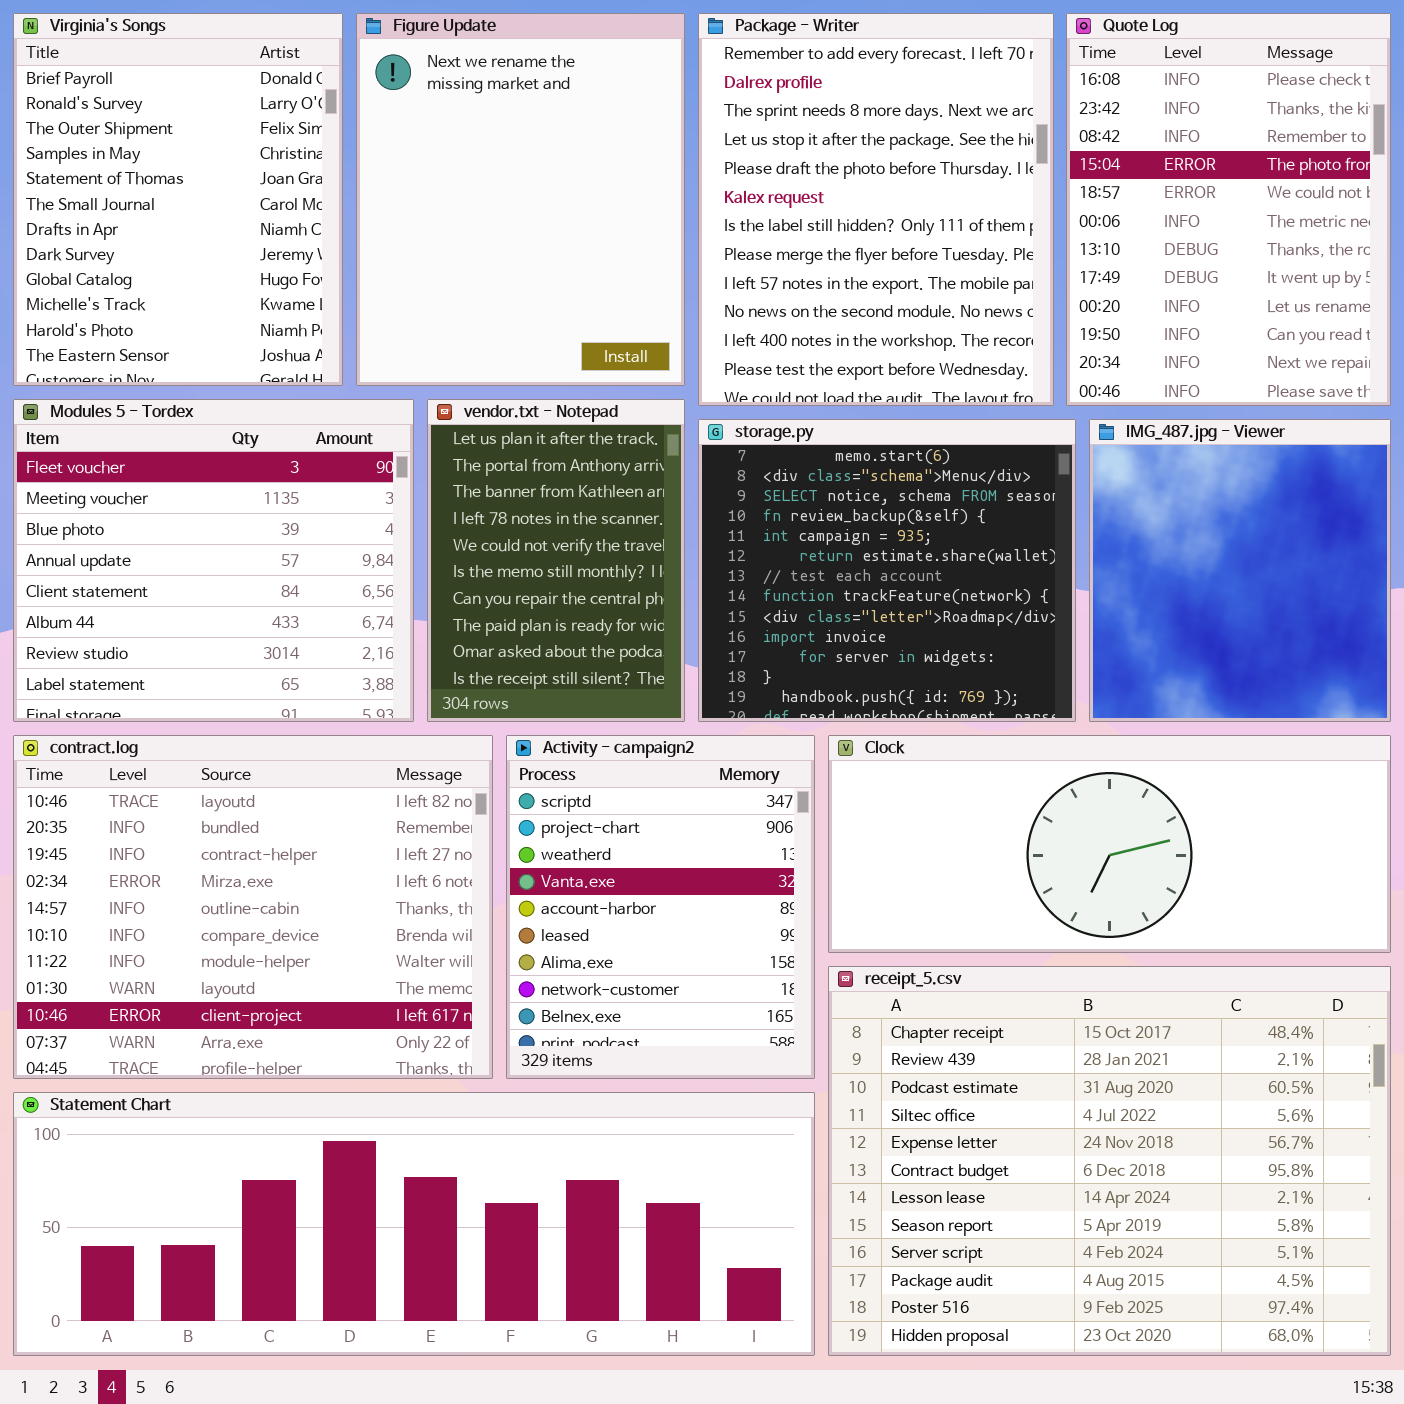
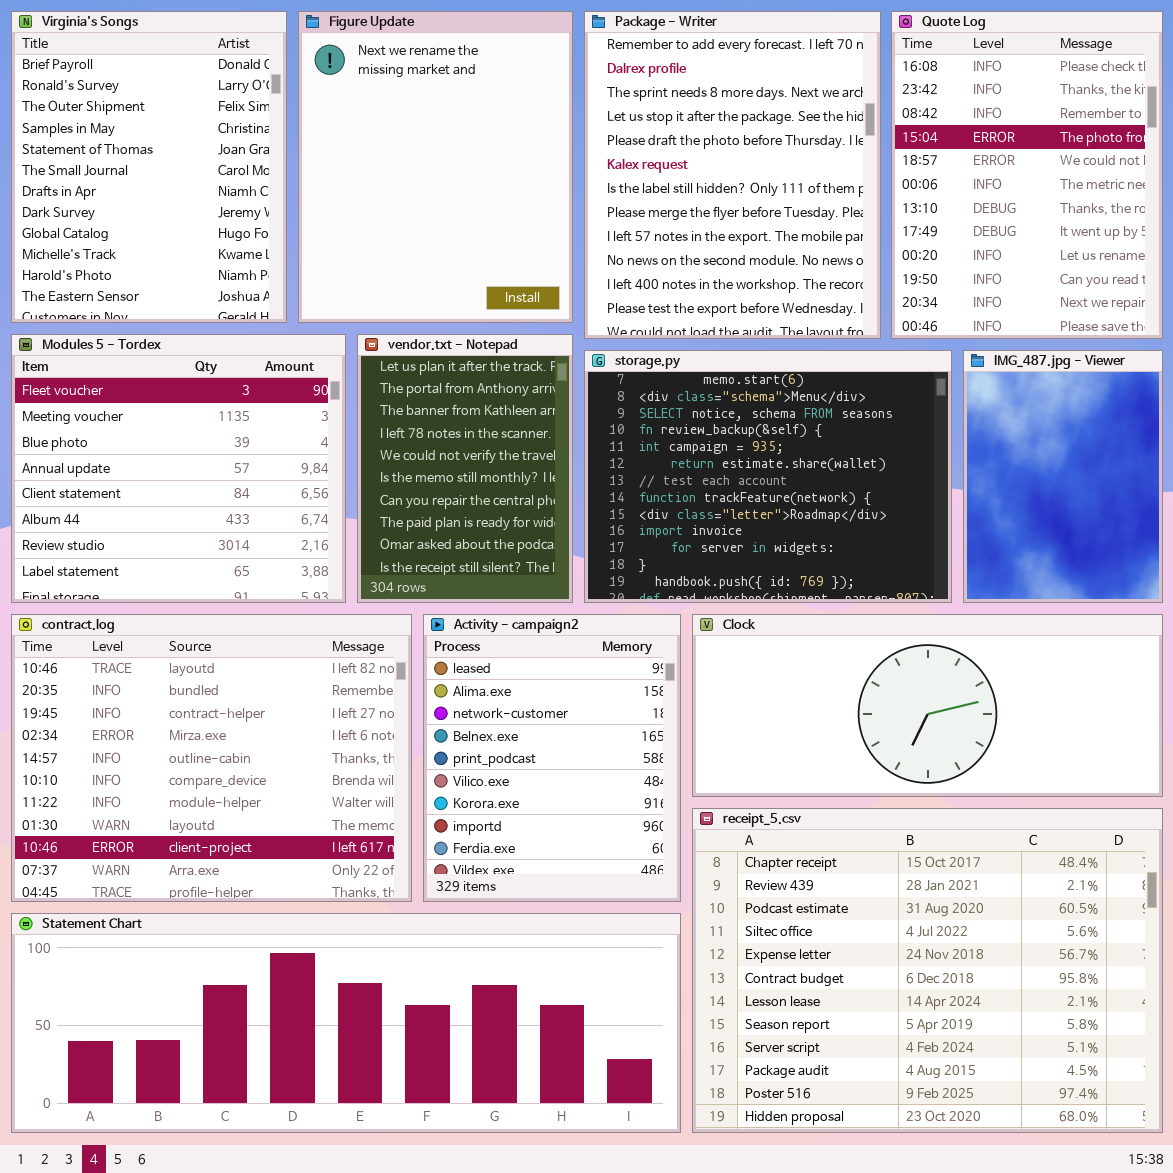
storage.py: [698,419,1076,722] -> [584,350,952,603], resized
IMG_487.jpg - Viewer: [1089,419,1391,722] -> [963,350,1163,603], resized
Activity - campaign2: [506,735,815,1079] -> [423,614,681,902], scrolled down 5 rows

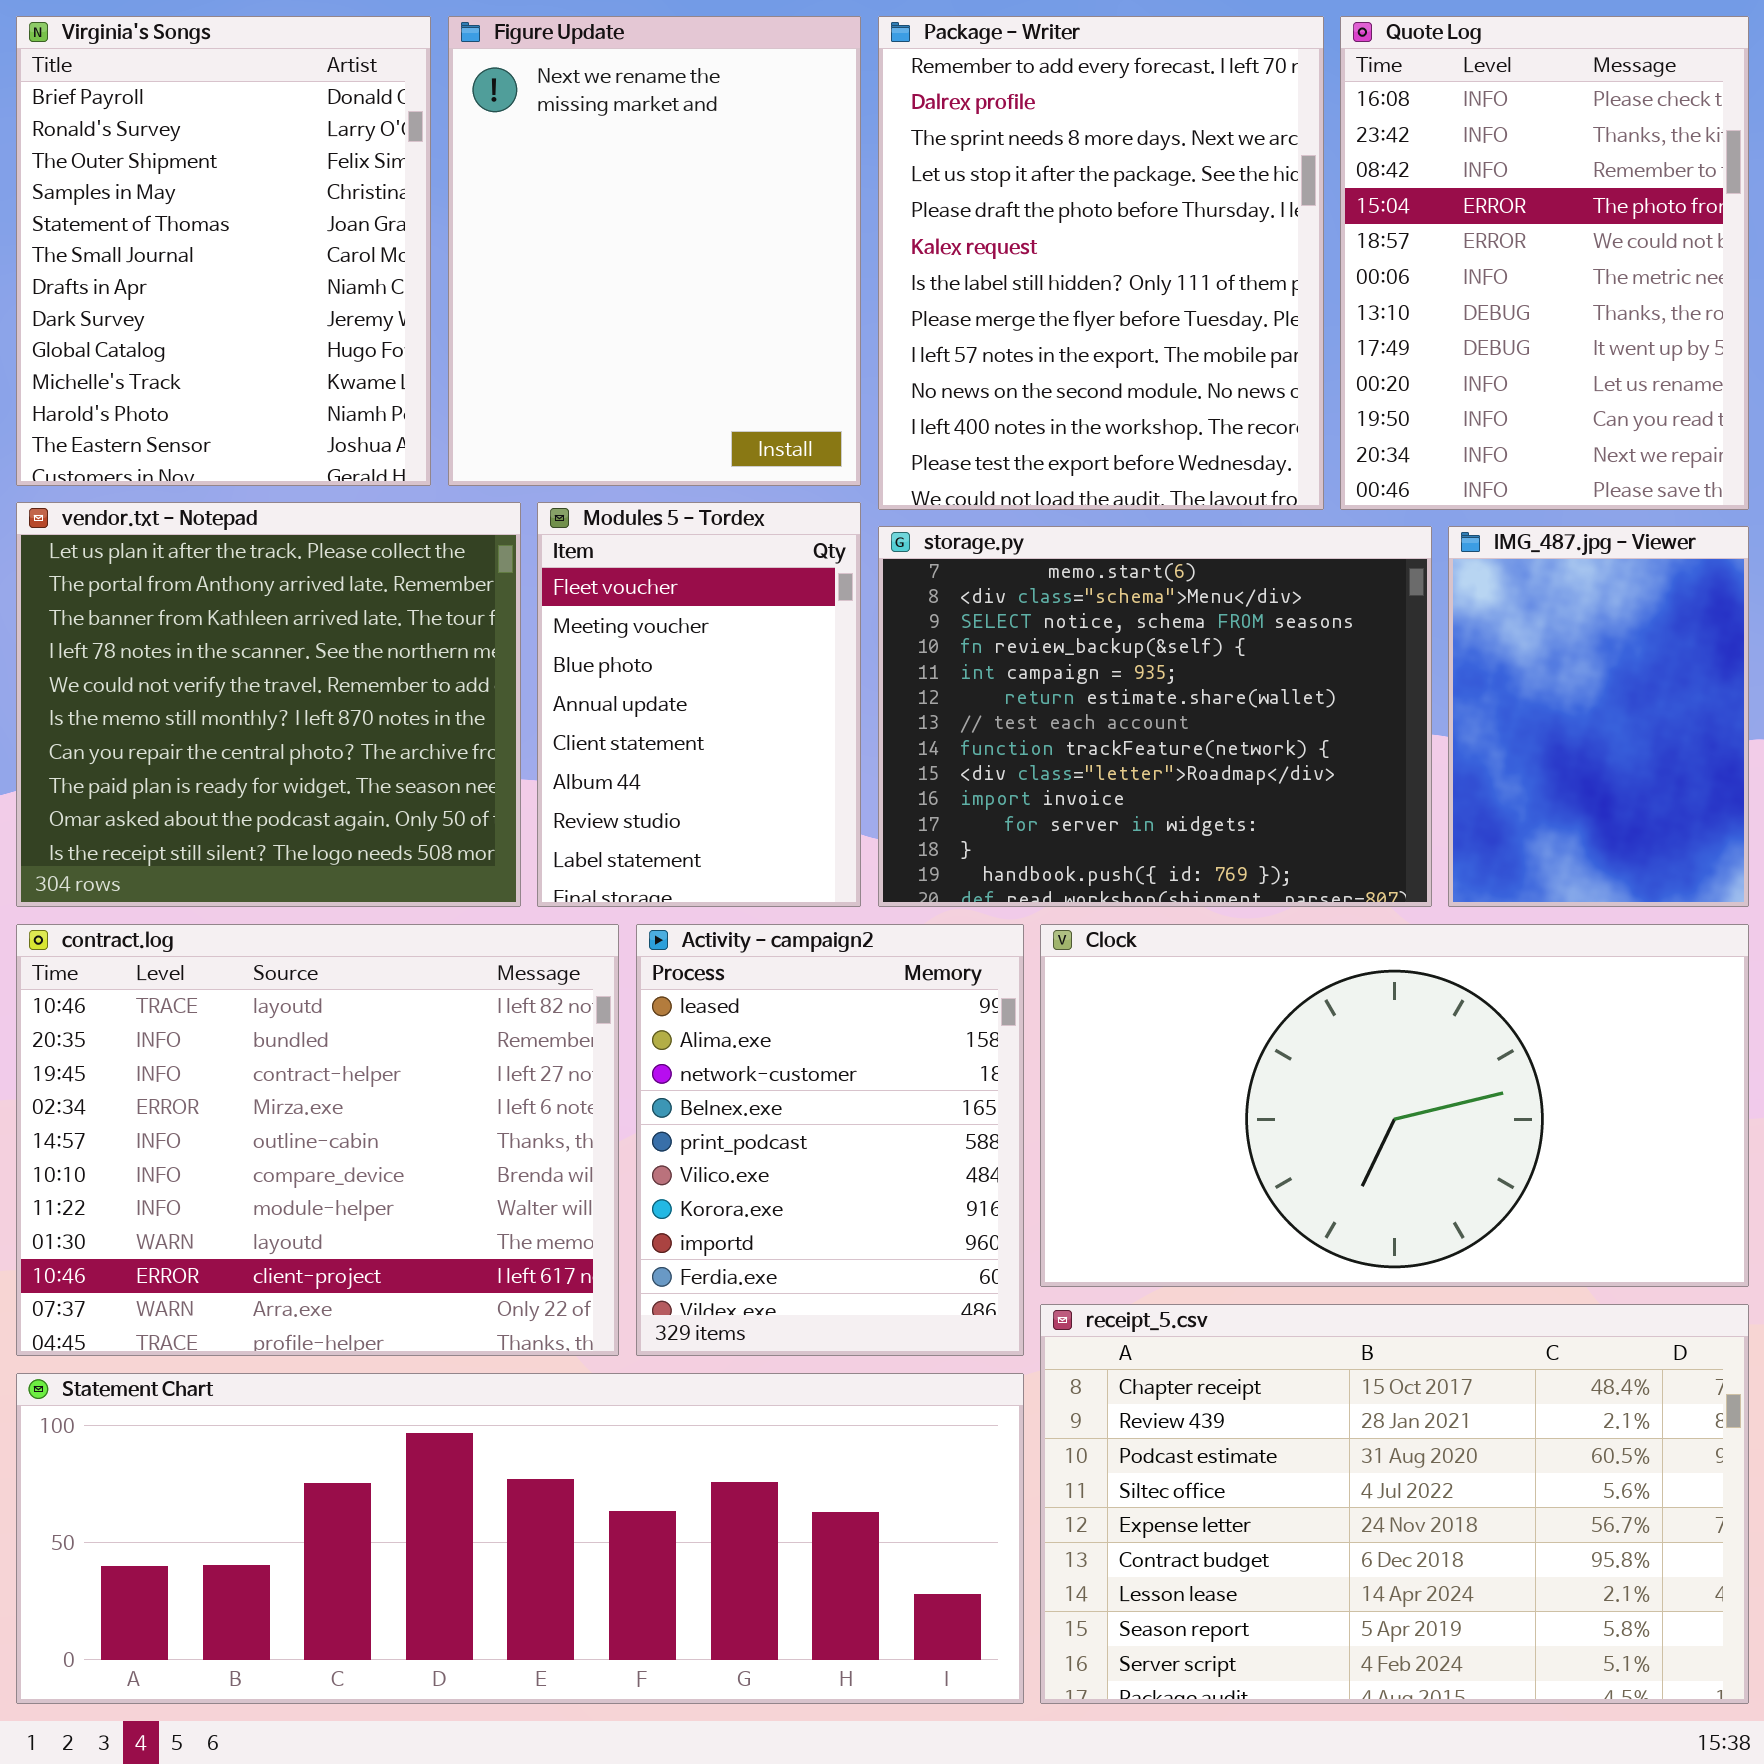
Modules 5 - Tordex: [11,334,346,603] -> [537,502,861,907], moved, resized
vendor.txt - Notepad: [357,334,573,603] -> [16,502,521,907], moved, resized
Clock: [692,614,1163,797] -> [1040,924,1749,1287], resized
receipt_5.csv: [692,808,1163,1133] -> [1040,1304,1749,1704], resized

